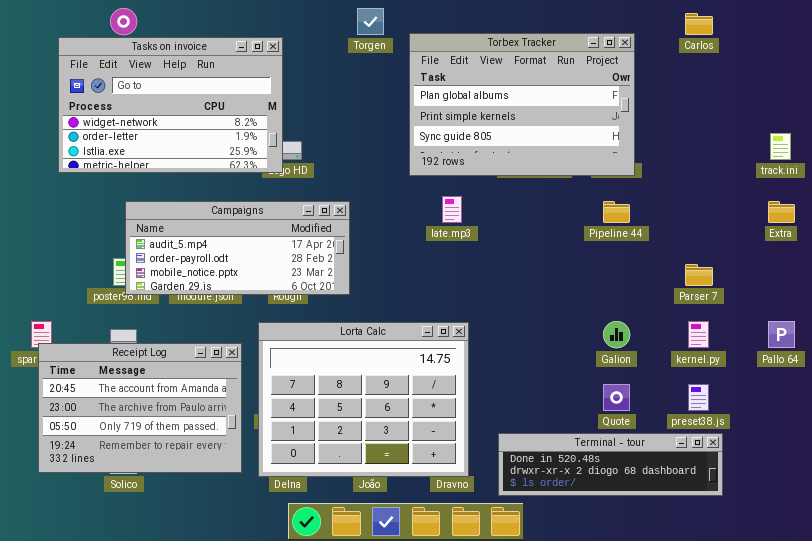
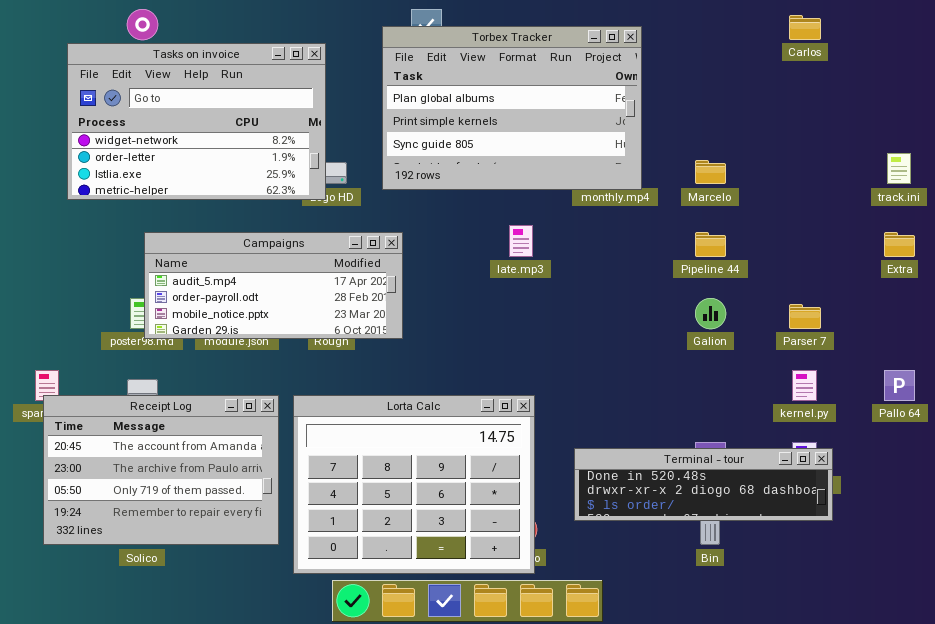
Torbex Tracker: [409,33,635,176] -> [382,26,642,190], moved
Galion: [603,321,630,348] -> [695,298,726,329], moved
Lorta Calc: [258,322,469,477] -> [293,395,535,574], moved
Terminal - tour: [498,433,723,496] -> [574,448,833,521], moved

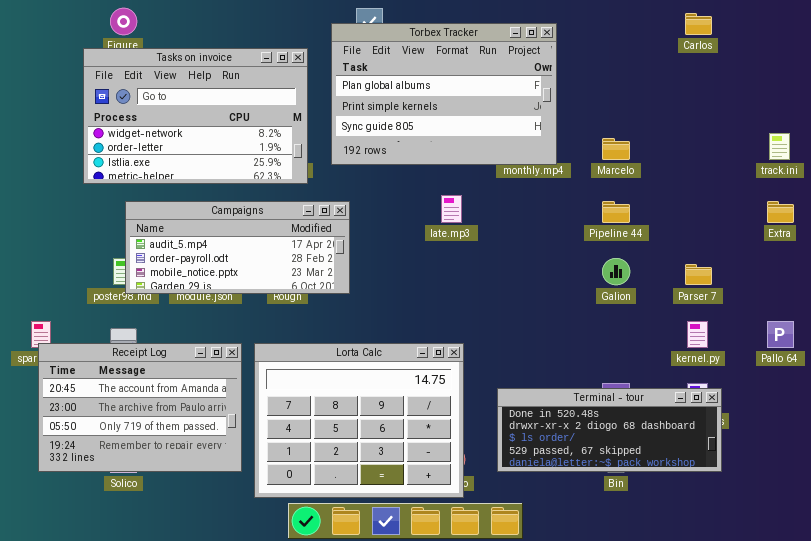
Tasks on invoice: [67,43,326,200] -> [83,48,308,184], moved
Terminal - tour: [574,448,833,521] -> [497,388,722,472], resized

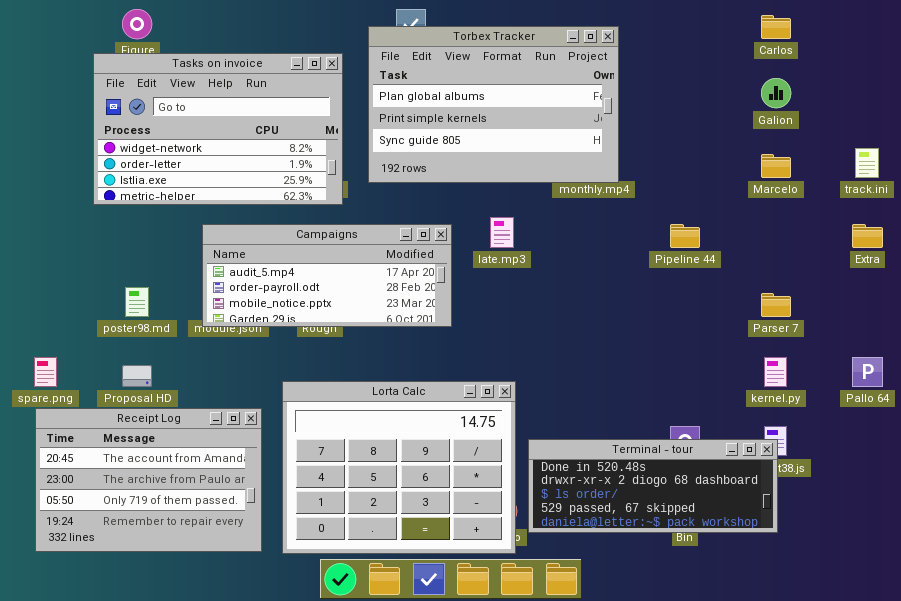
Marcelo: [602,138,630,160] -> [761,154,791,178], moved
Campaigns: [125,201,350,294] -> [202,224,452,327], moved
Galion: [602,258,630,285] -> [761,78,791,108], moved
Receipt Log: [38,343,242,472] -> [35,408,262,552], moved
Terminal - tour: [497,388,722,472] -> [528,439,778,533], moved

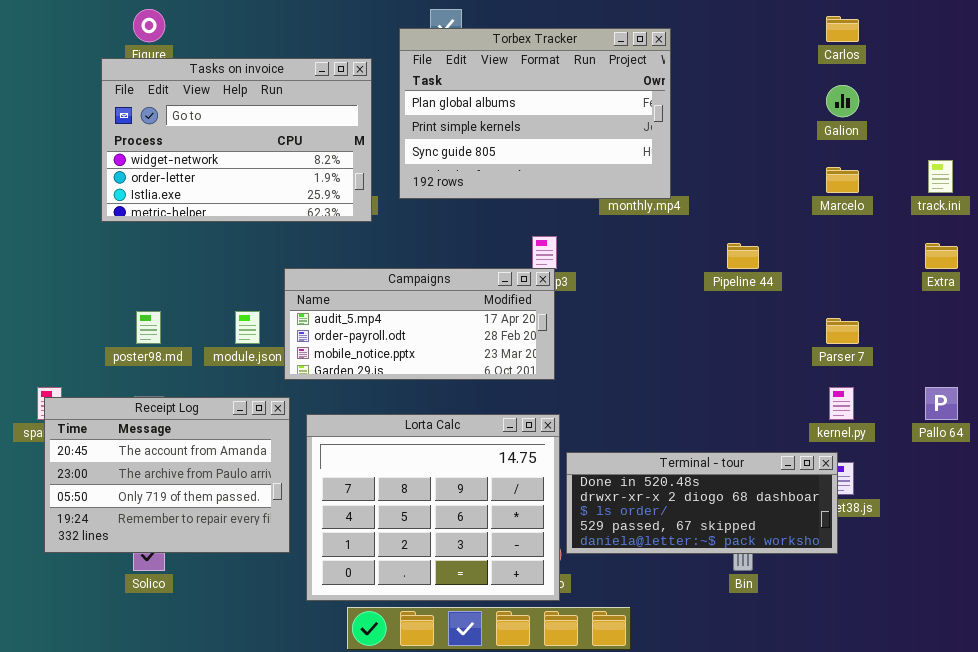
Campaigns: [202,224,452,327] -> [284,268,555,380], moved
Receipt Log: [35,408,262,552] -> [44,397,290,553], moved
Terminal - tour: [528,439,778,533] -> [566,452,838,554], moved

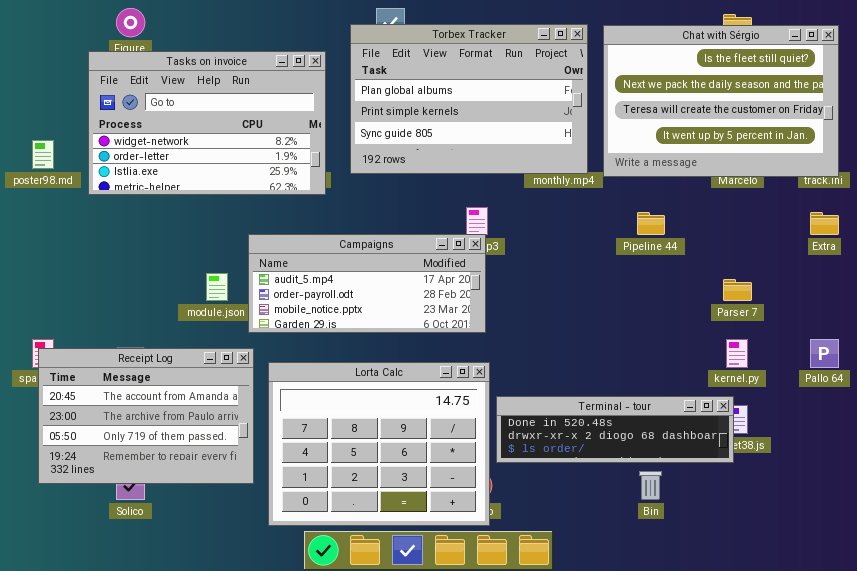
Chat with Sérgio: none -> [603,25,839,177], opened
poster98.md: [136,311,161,344] -> [32,140,54,169], moved
Terminal - tour: [566,452,838,554] -> [496,396,734,463], resized

